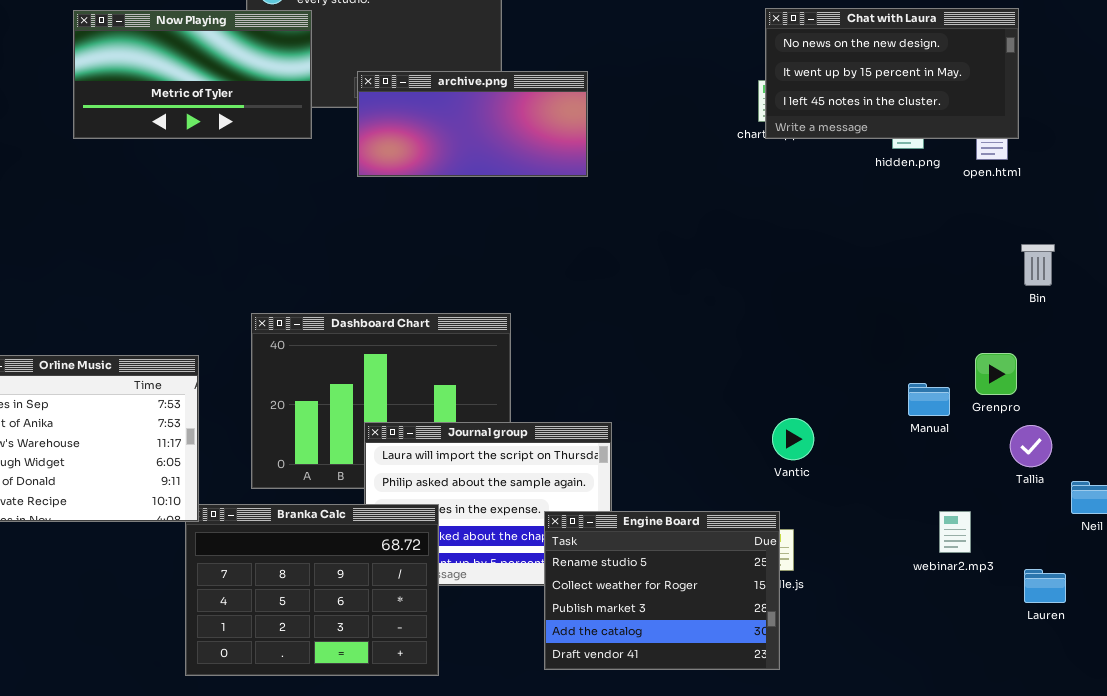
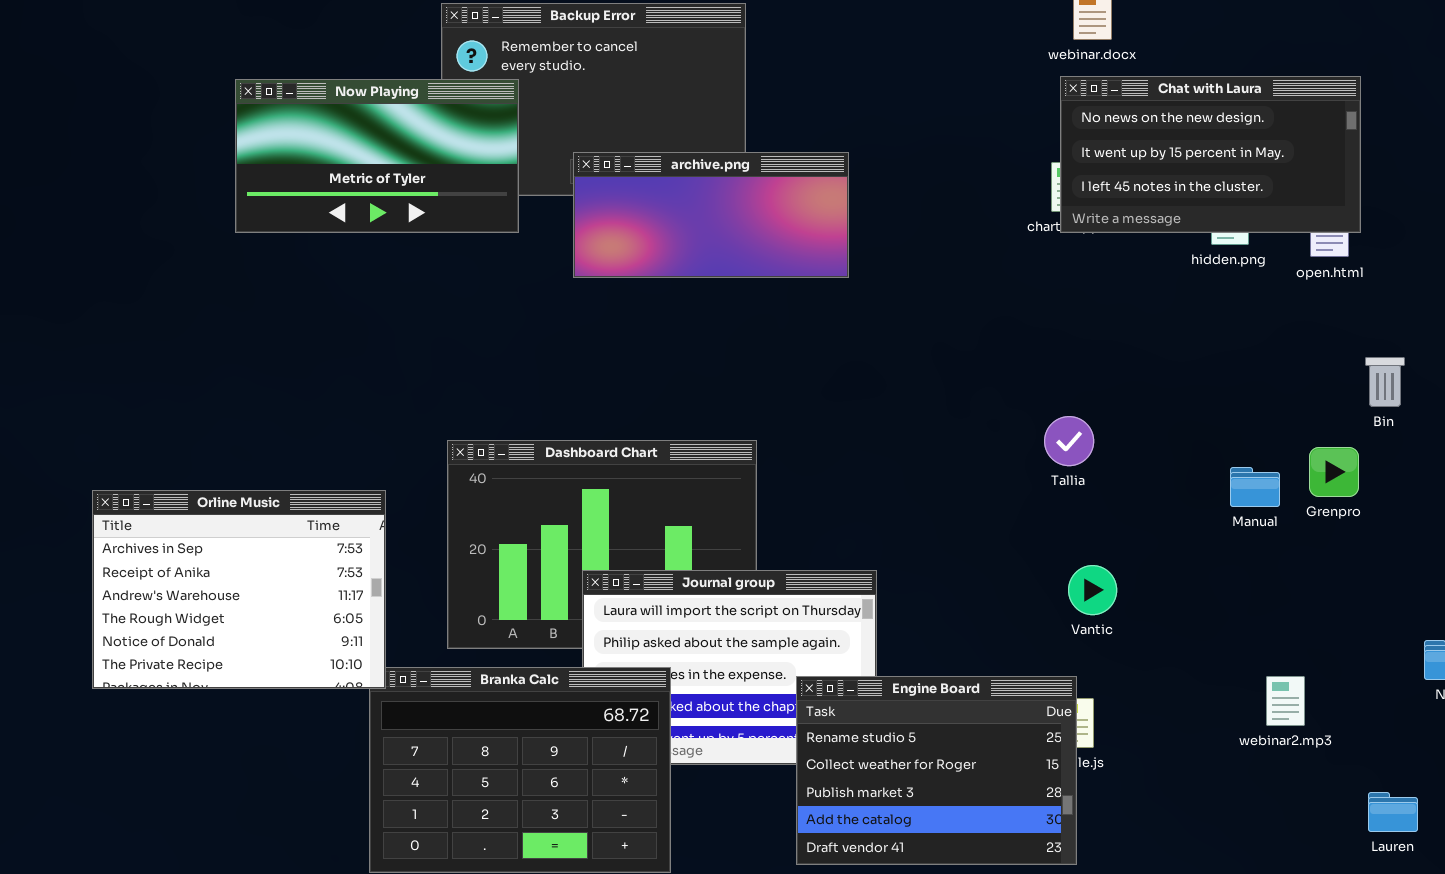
Grenpro: [975,353,1017,395] -> [1309,447,1359,497], moved
Manual: [908,383,950,416] -> [1230,467,1280,507], moved
Tallia: [1010,425,1052,467] -> [1044,416,1094,466], moved
Lauren: [1024,569,1066,603] -> [1368,792,1418,832], moved

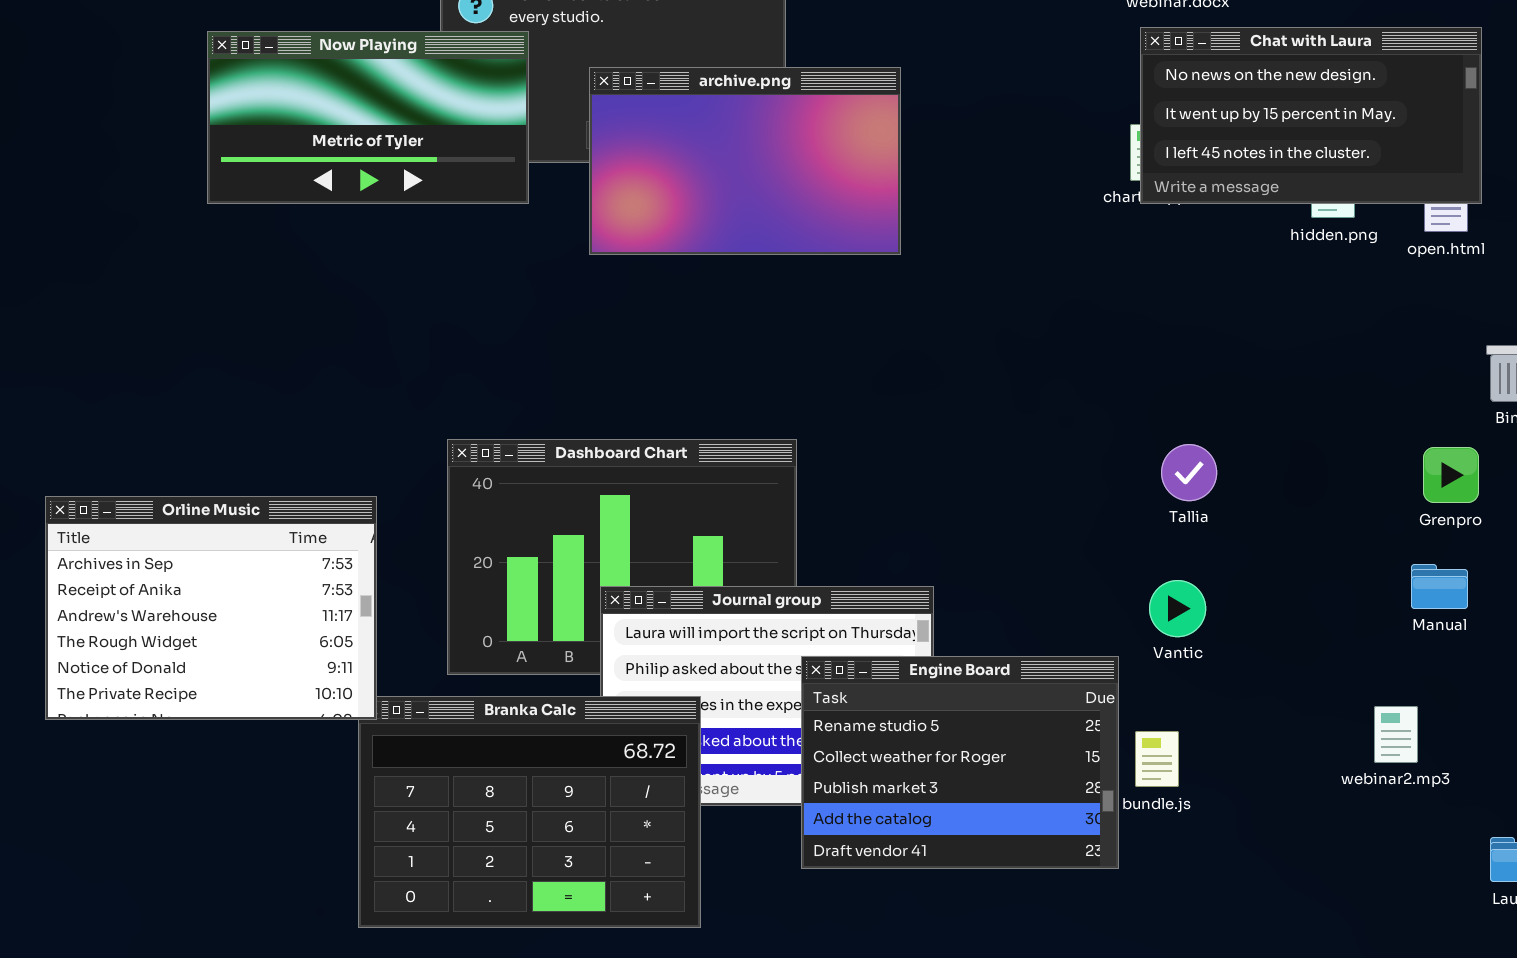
archive.png: [573,152,849,278] -> [589,67,901,255], resized
Tallia: [1044,416,1094,466] -> [1161,444,1217,501], moved
Manual: [1230,467,1280,507] -> [1411,564,1468,609], moved
Engine Board: [796,676,1077,865] -> [801,656,1119,869], moved

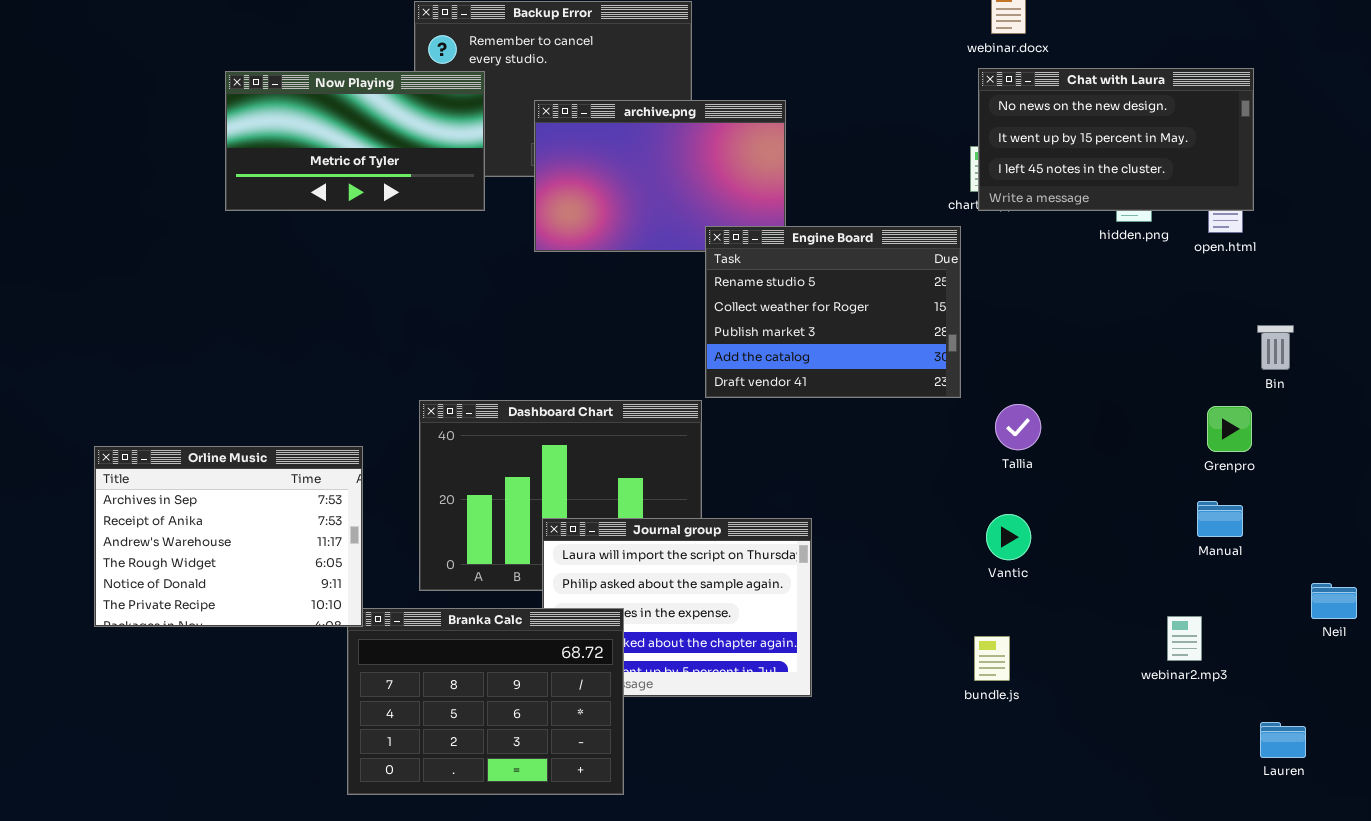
Engine Board: [801,656,1119,869] -> [705,226,961,398], moved

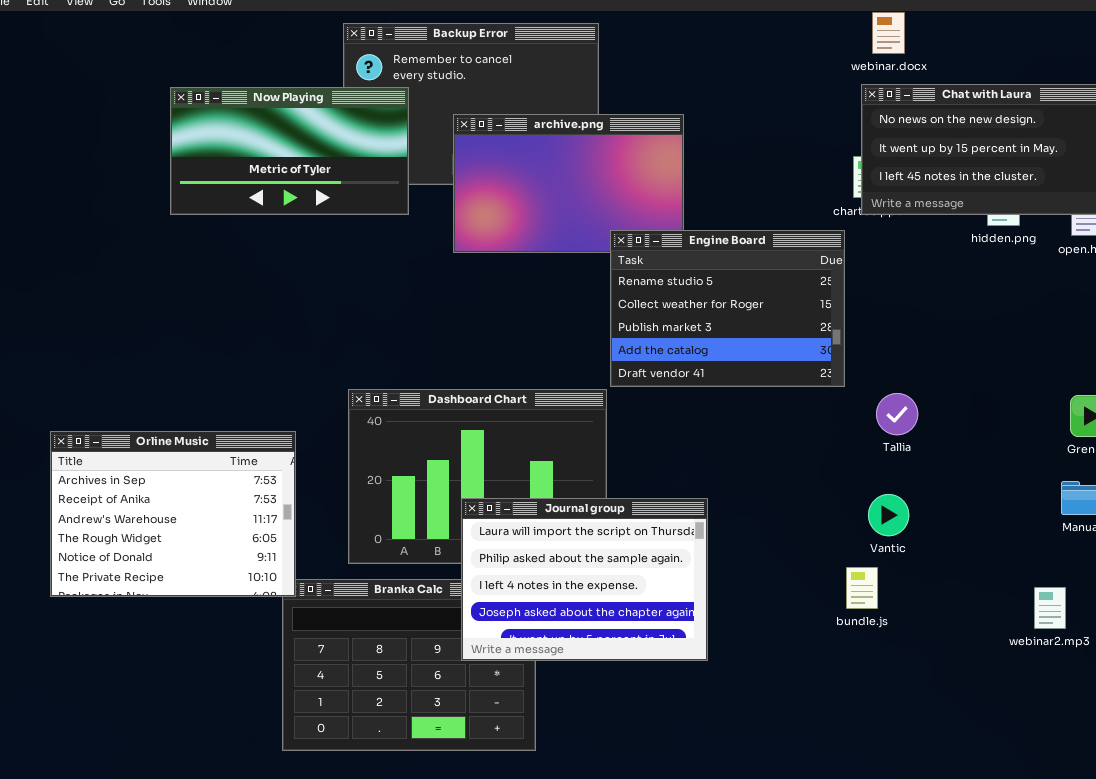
Journal group: [542,518,812,697] -> [461,498,708,661], raised
bundle.js: [974,636,1010,681] -> [846,567,878,609], moved

